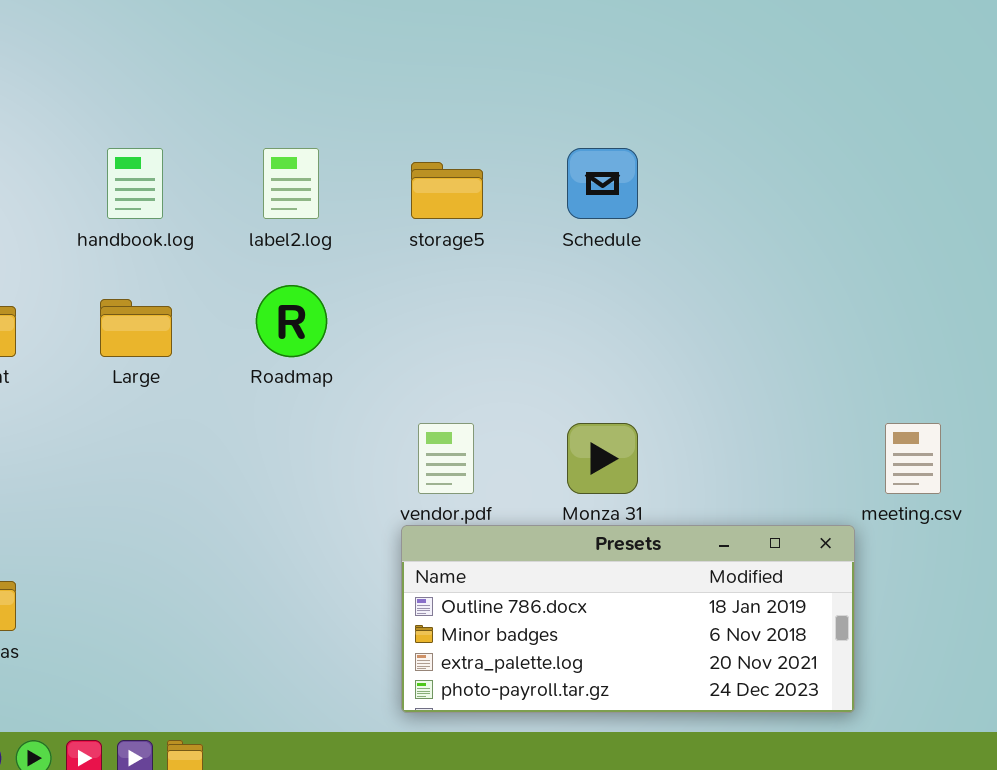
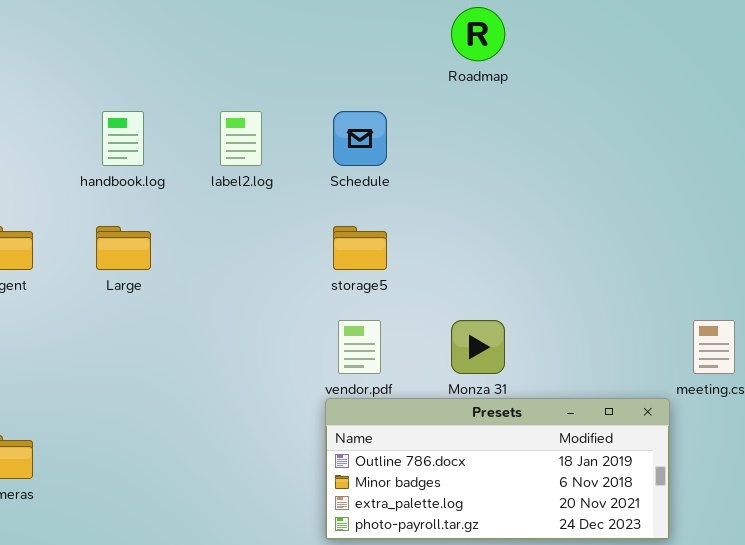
Schedule: [567,148,638,219] -> [333,111,387,166], moved
storage5: [411,162,483,219] -> [333,226,387,270], moved
Roadmap: [256,285,327,357] -> [451,7,505,61], moved

